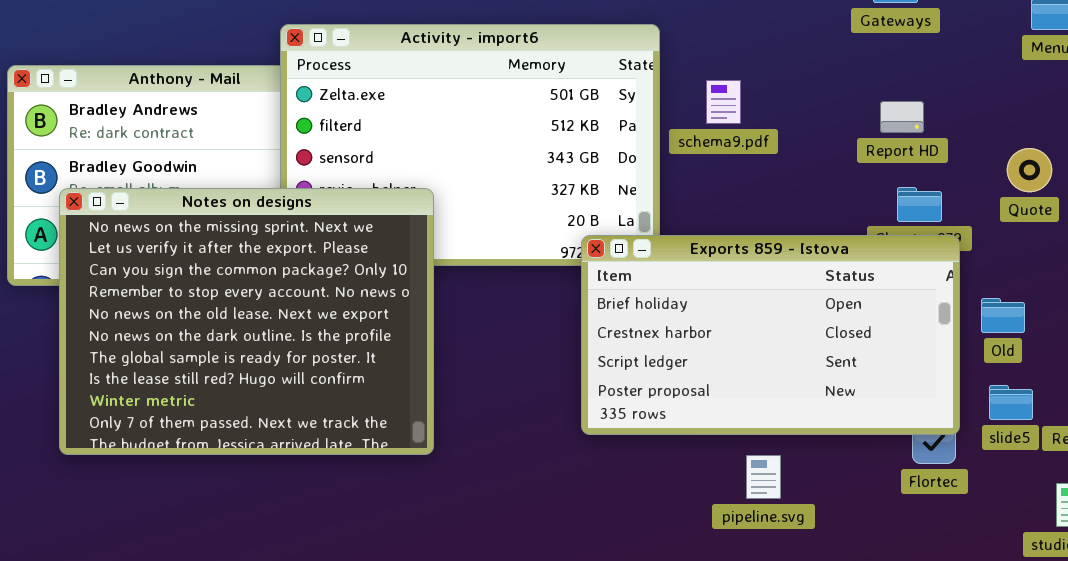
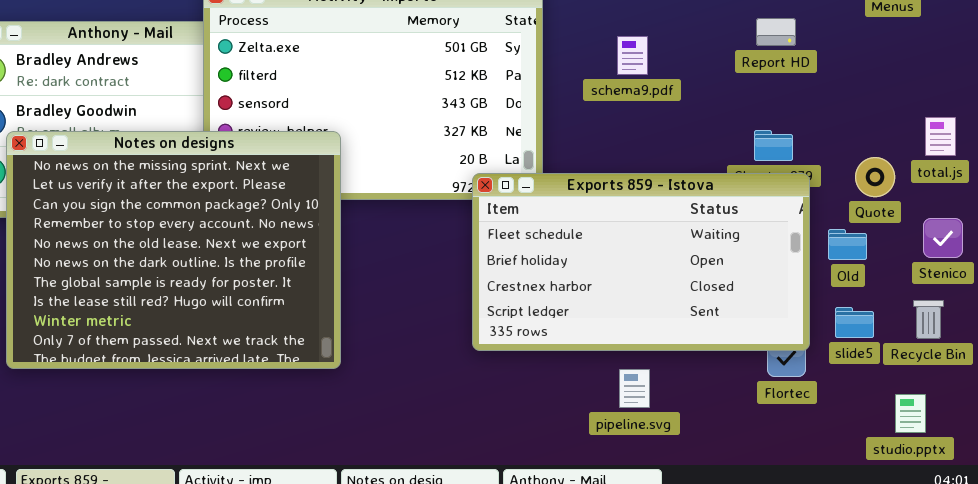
schema9.pdf: [706,80,741,124] -> [617,36,648,75], moved
Report HD: [880,101,924,133] -> [756,18,796,46], moved
Quote: [1007,148,1052,192] -> [855,157,895,197], moved
Exports 859 - Istova: [581,235,960,435] -> [472,173,810,351], scrolled up 1 row

